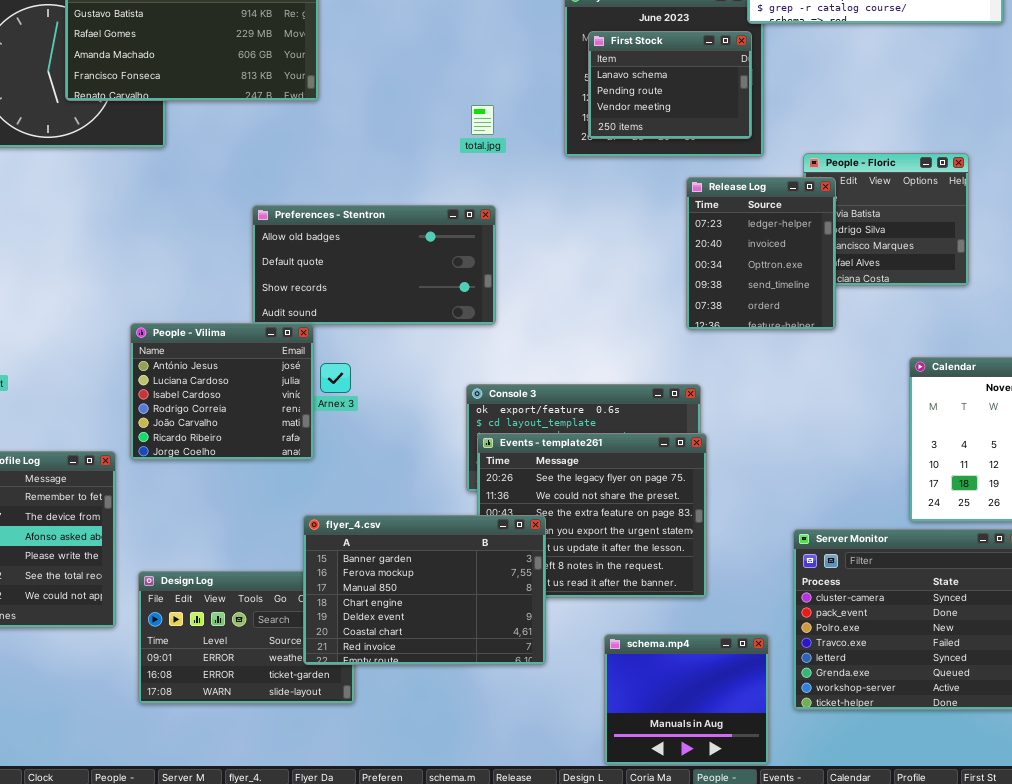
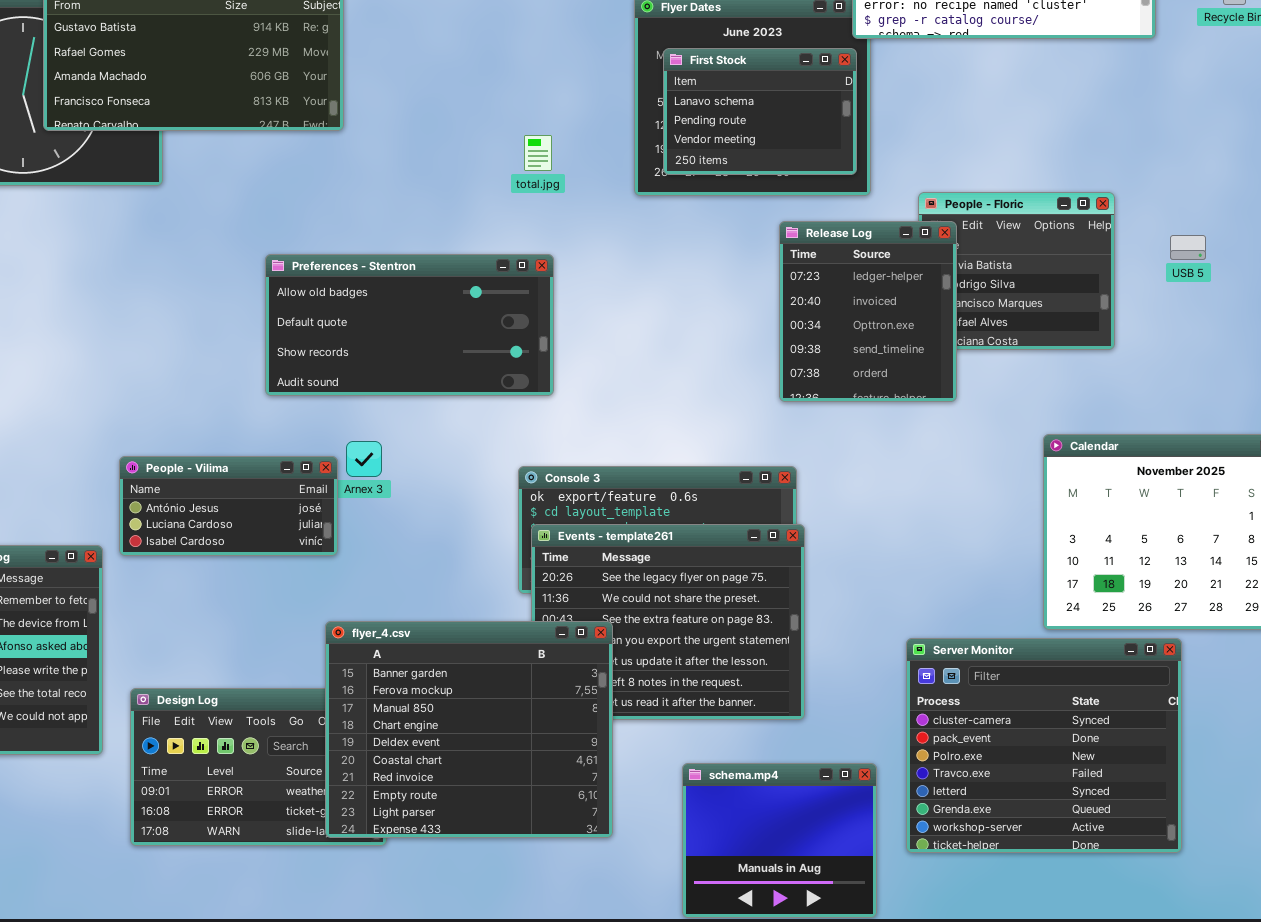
People - Vilima: [130,323,314,460] -> [119,456,338,556], resized
flyer_4.csv: [303,515,546,665] -> [325,621,613,838], resized

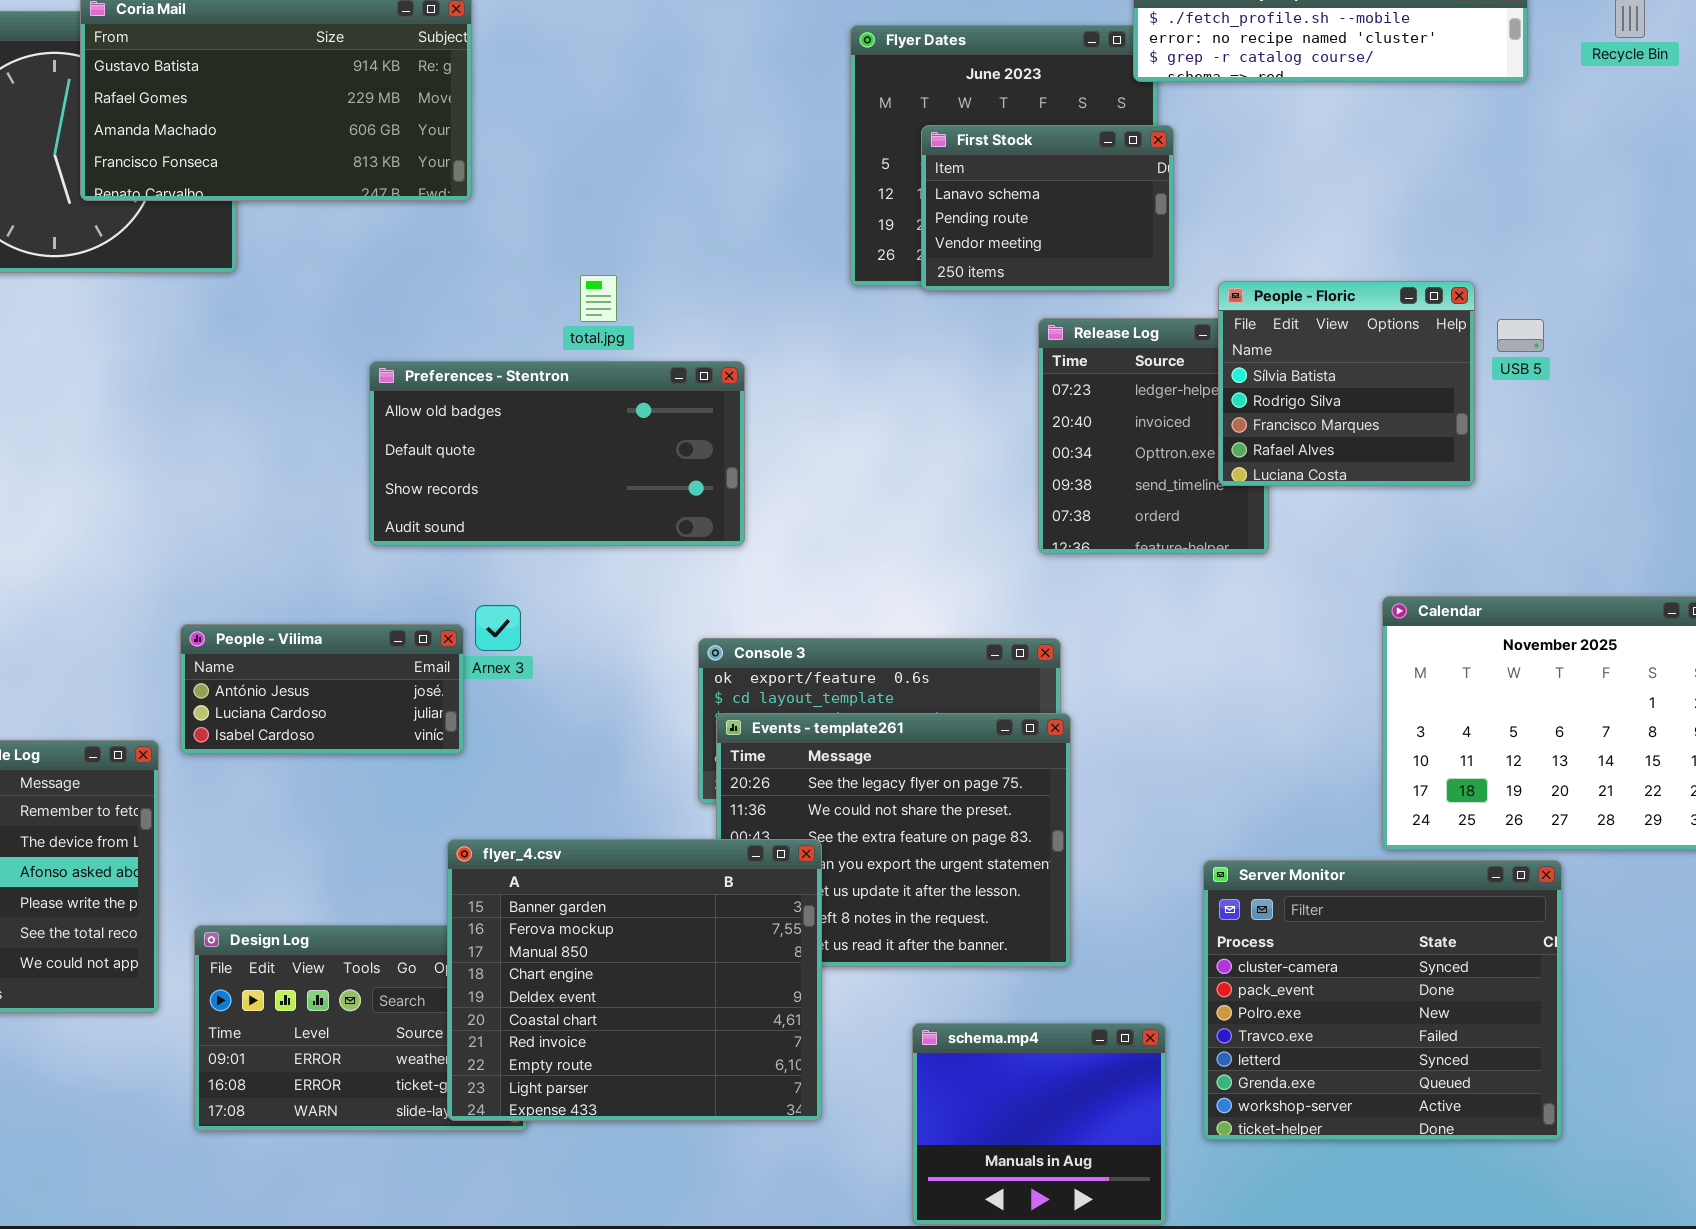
First Stock: [663,48,857,175] -> [921,125,1174,291], moved
total.jpg: [524,135,552,171] -> [580,275,617,322], moved
People - Floric: [918,192,1115,350] -> [1218,281,1475,486], raised
USB 5: [1170,235,1206,260] -> [1497,319,1544,352], moved

